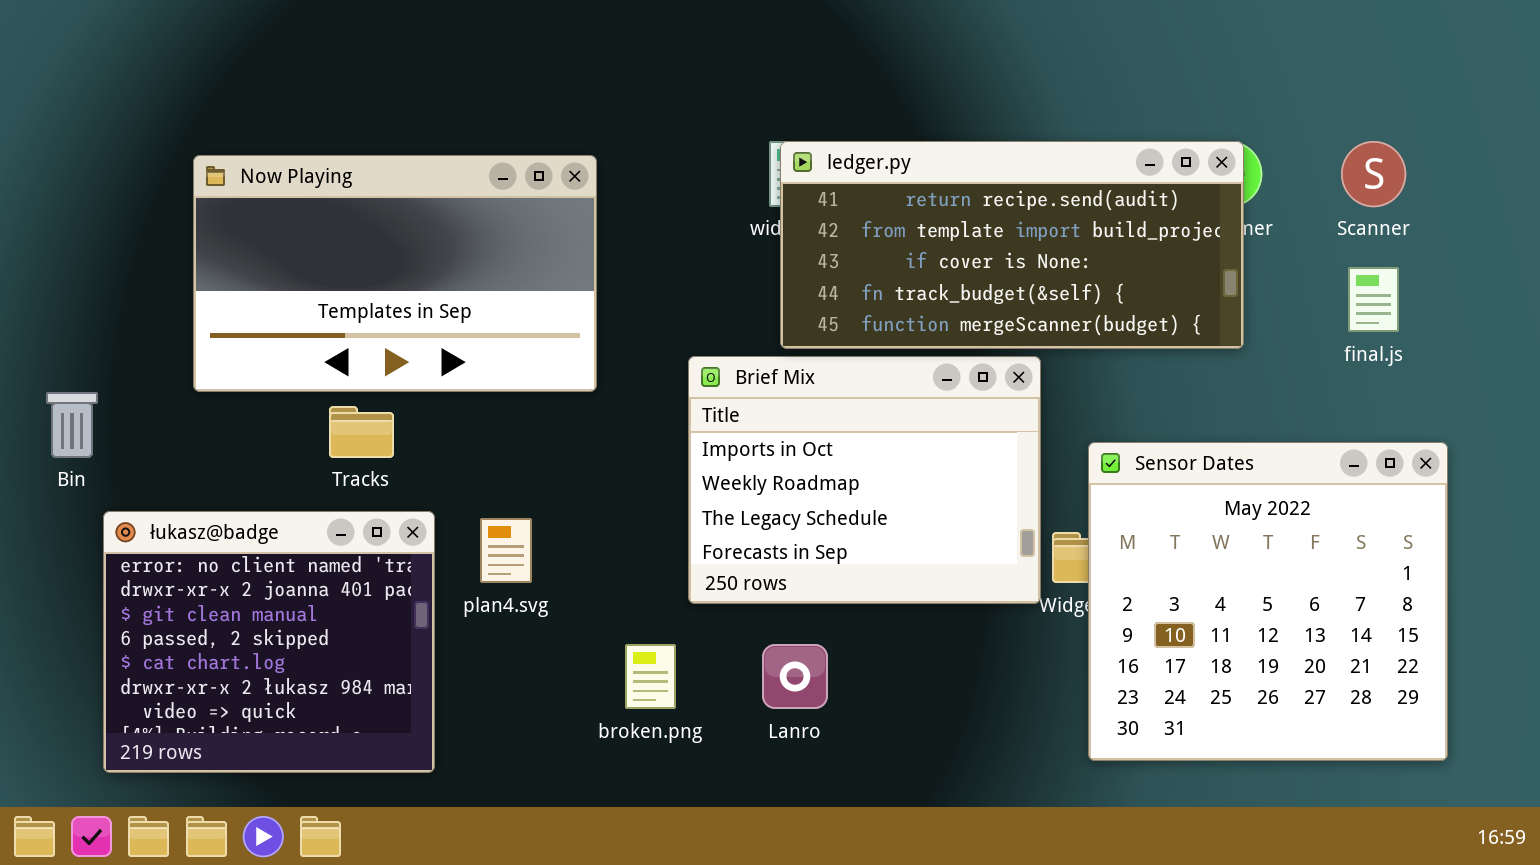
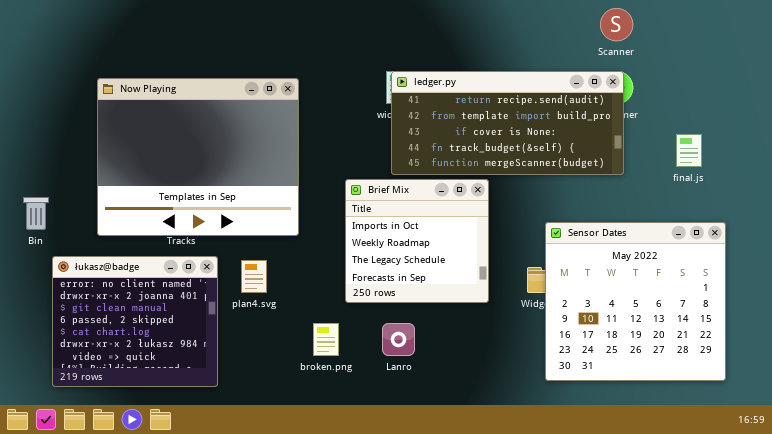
Scanner: [1341,141,1406,207] -> [600,8,633,41], moved
Now Playing: [193,155,597,392] -> [97,78,299,236], resized
Brief Mix: [688,356,1041,604] -> [345,179,489,303], resized

